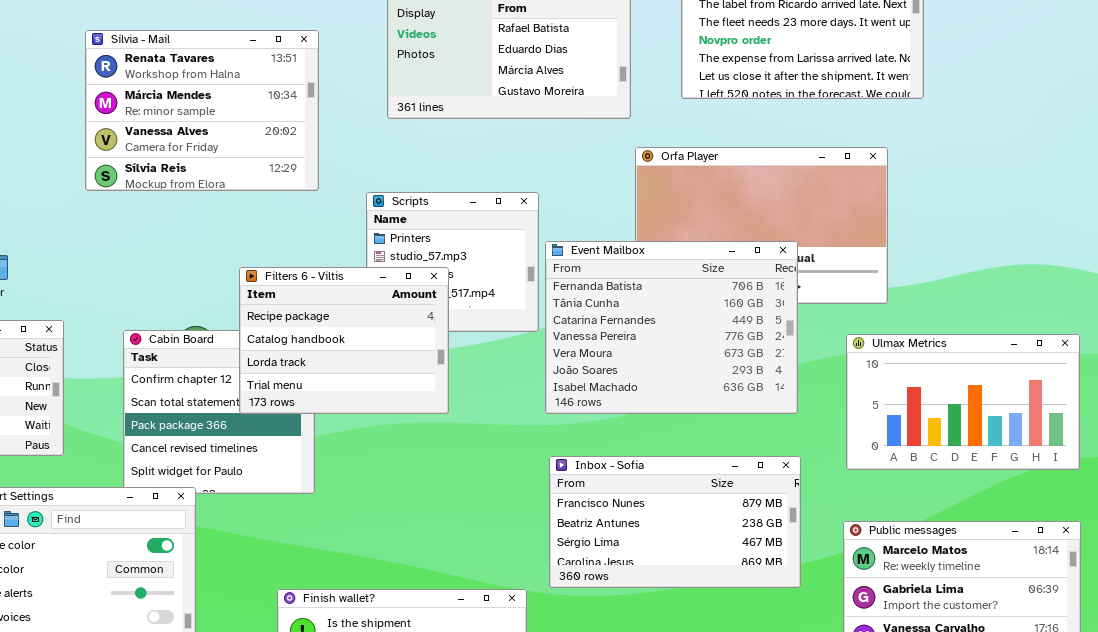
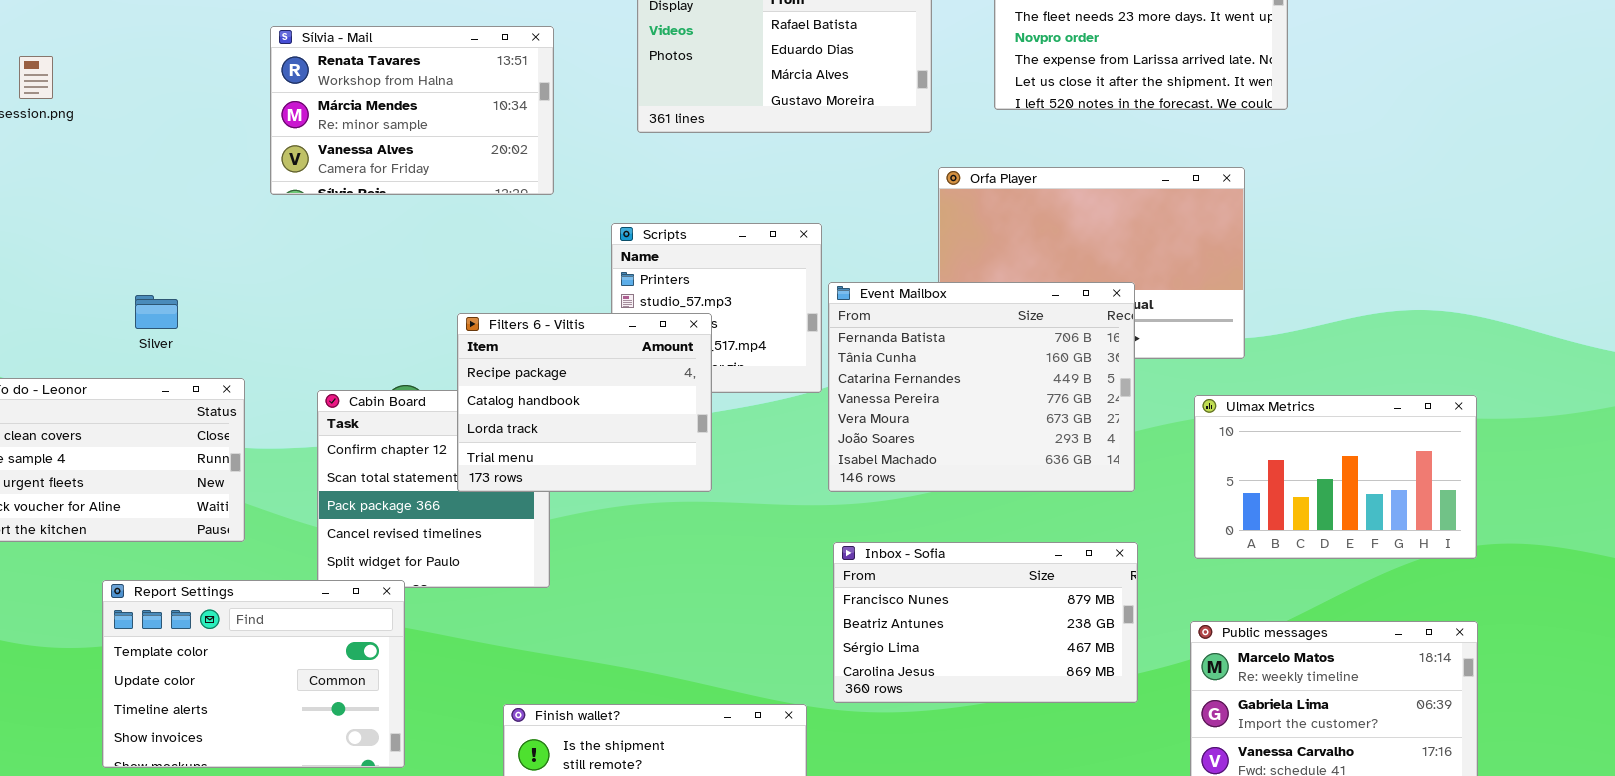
Sílvia - Mail: [85,30,319,191] -> [270,26,554,195], resized

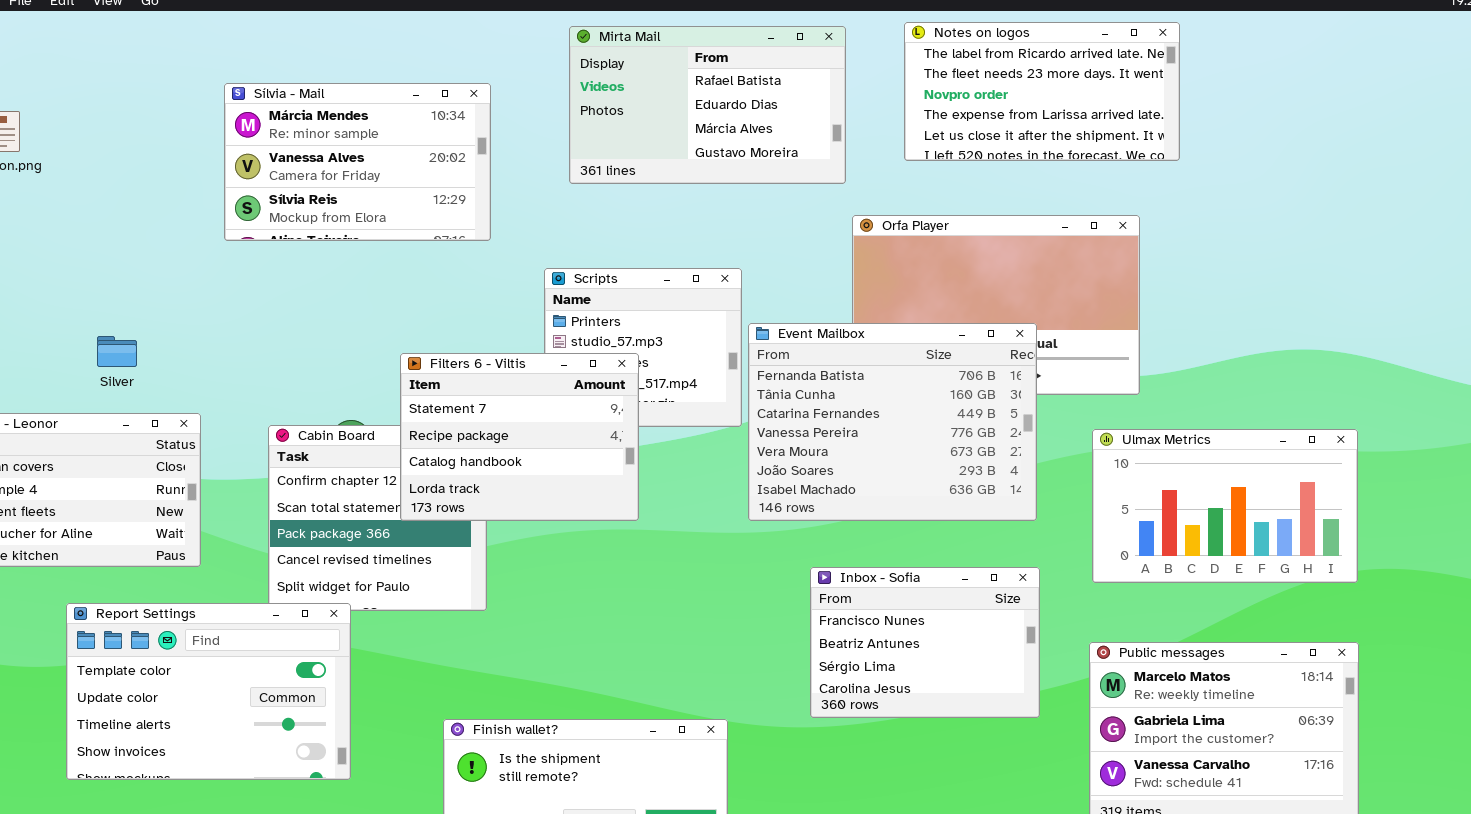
Sílvia - Mail: [270,26,554,195] -> [224,83,491,241], scrolled down 1 row
Filters 6 - Viltis: [457,313,712,492] -> [400,353,639,521], scrolled up 1 row
Inbox - Sofia: [833,542,1138,703] -> [810,567,1040,718], resized

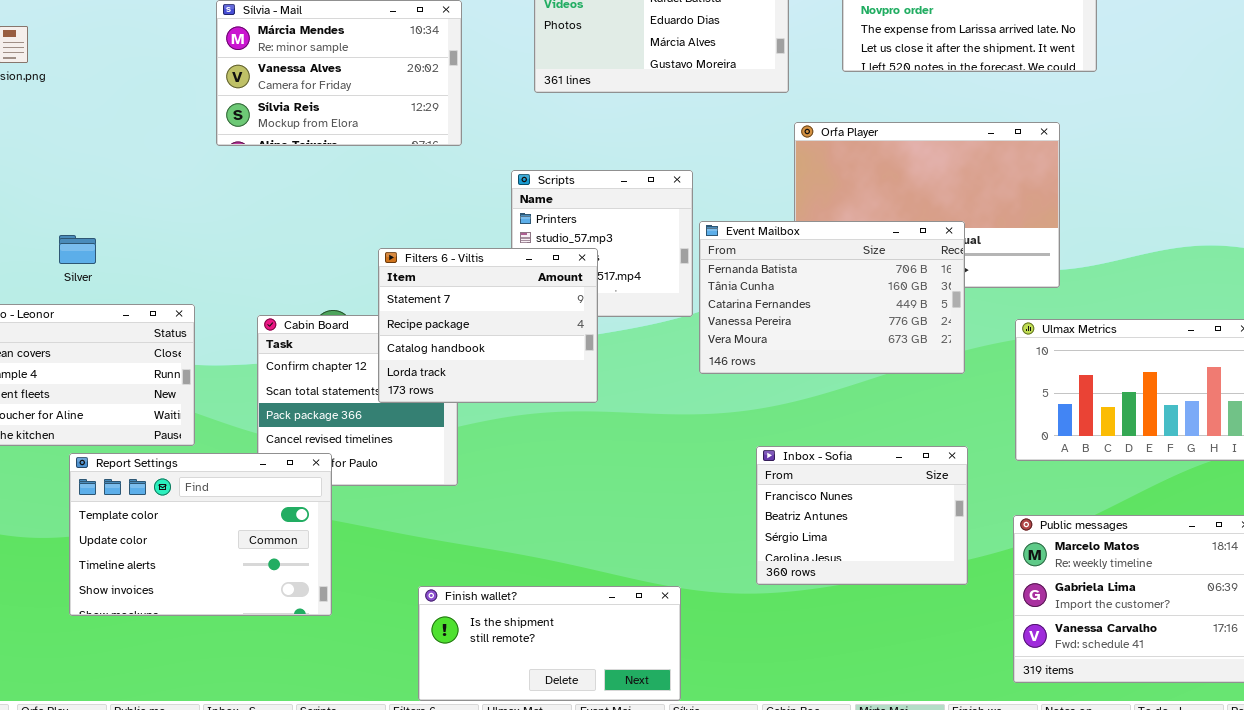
Event Mailbox: [748,323,1037,521] -> [699,221,965,374], resized
Silver: [97,336,137,367] -> [59,235,96,264], moved
Report Settings: [66,603,351,780] -> [69,453,332,616], moved

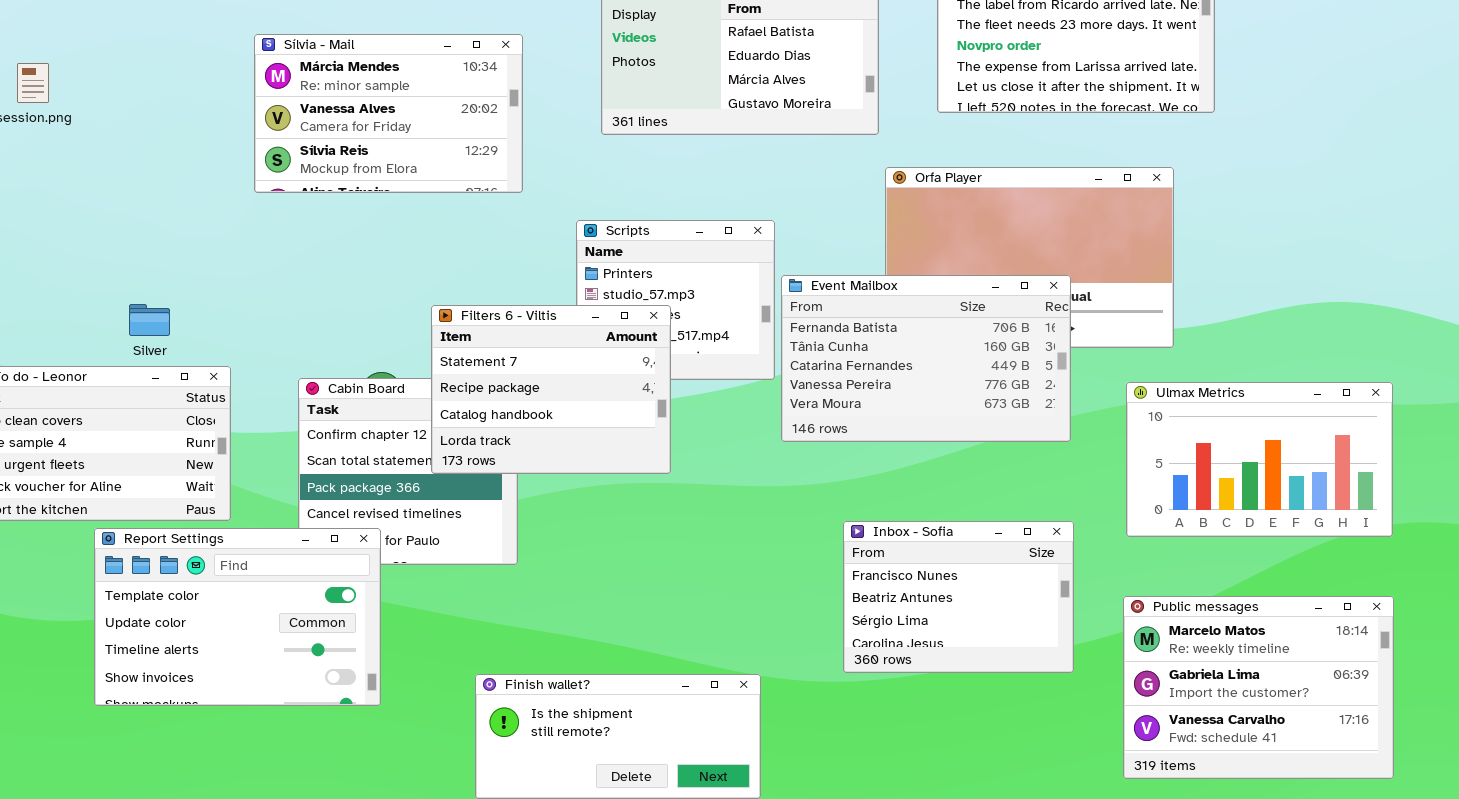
Silver: [59,235,96,264] -> [129,304,170,336], moved

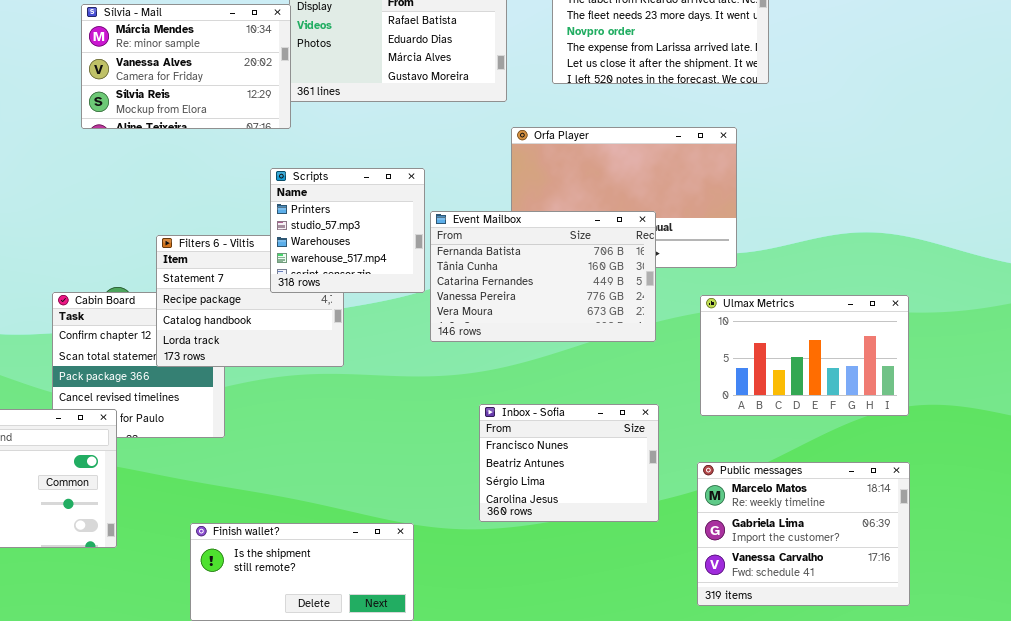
Sílvia - Mail: [254,34,523,193] -> [81,4,291,129], moved
Scripts: [576,220,775,380] -> [270,168,425,293], raised

